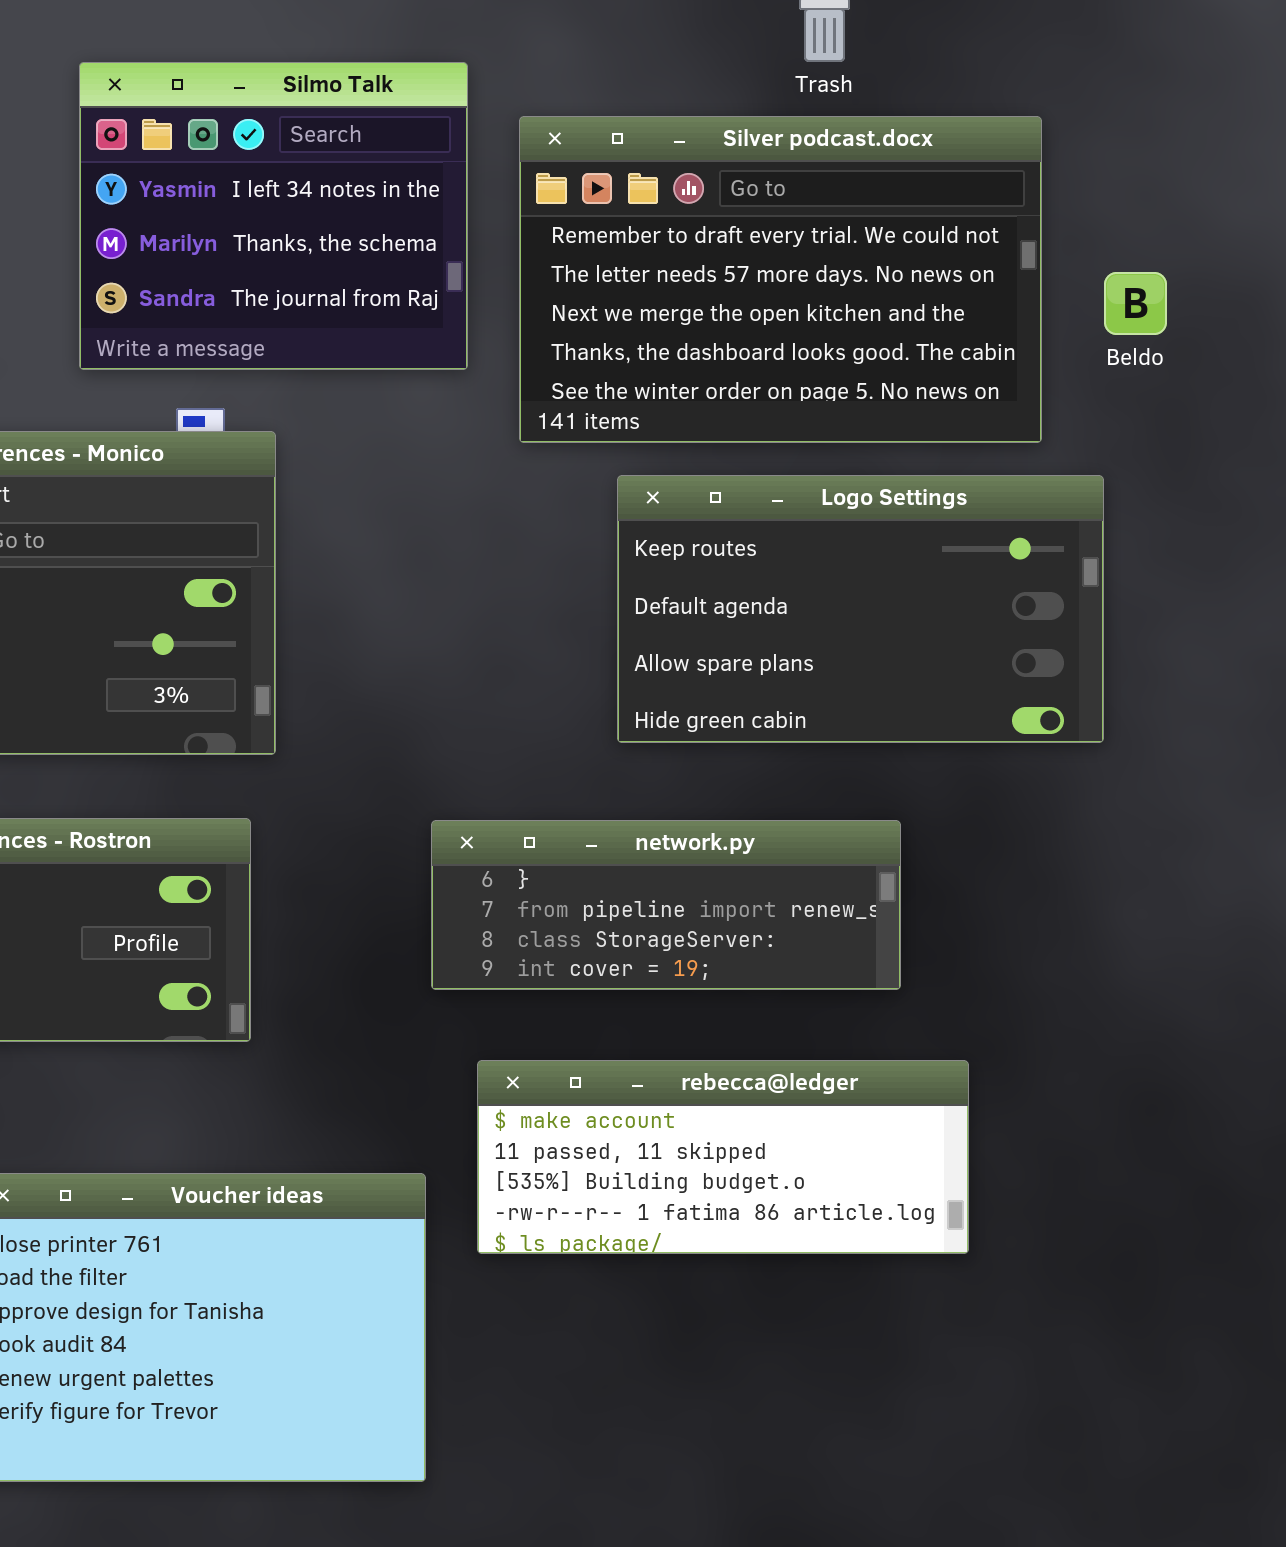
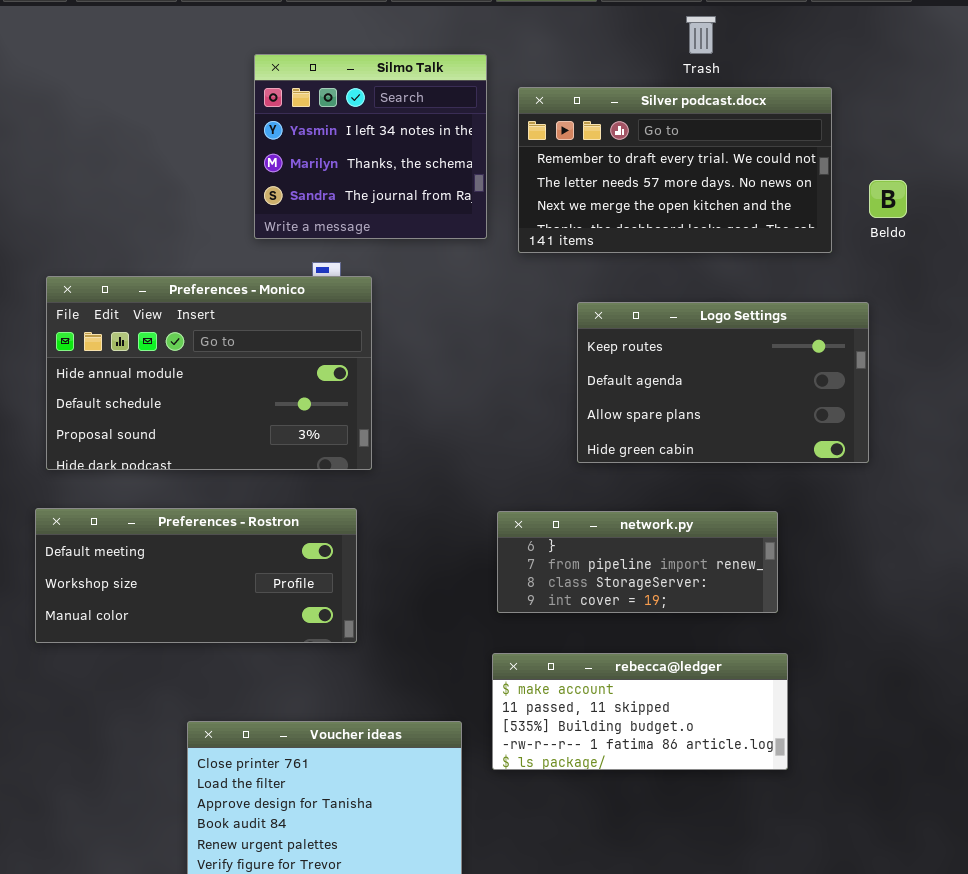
Silver podcast.docx: [519,116,1042,443] -> [518,87,832,253], resized
network.py: [431,820,901,990] -> [497,511,778,613], moved

